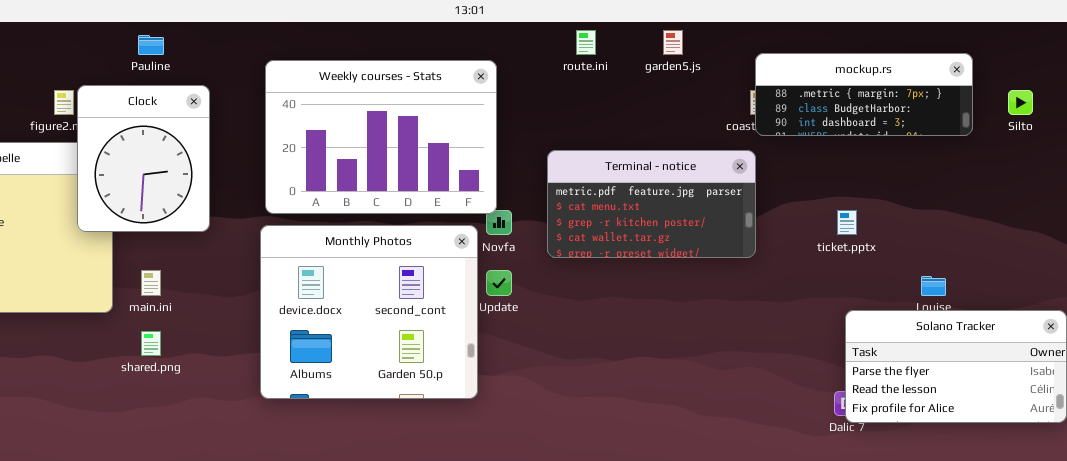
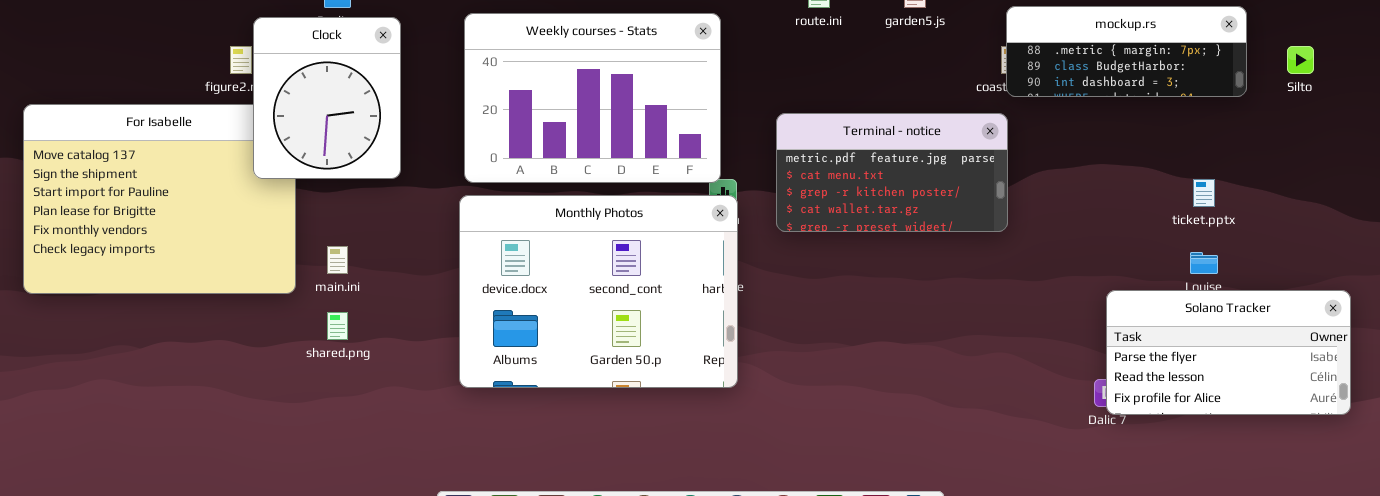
Clock: [77,85,210,232] -> [253,17,401,179], moved
ticket.pptx: [837,210,857,235] -> [1193,179,1215,207], moved
Monthly Photos: [260,225,478,399] -> [459,195,738,388], resized

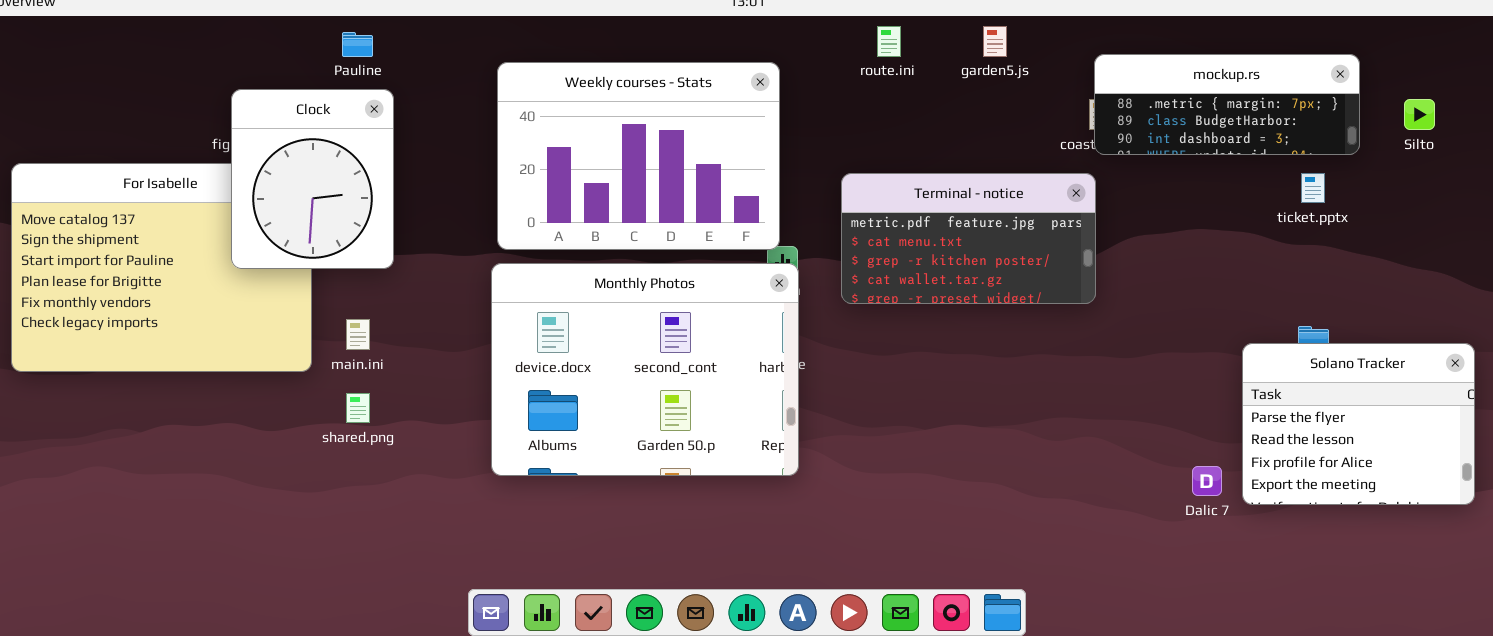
Clock: [253,17,401,179] -> [231,89,394,269], moved
ticket.pptx: [1193,179,1215,207] -> [1301,173,1325,203], moved
Solano Tracker: [1106,290,1351,415] -> [1242,343,1475,505], resized

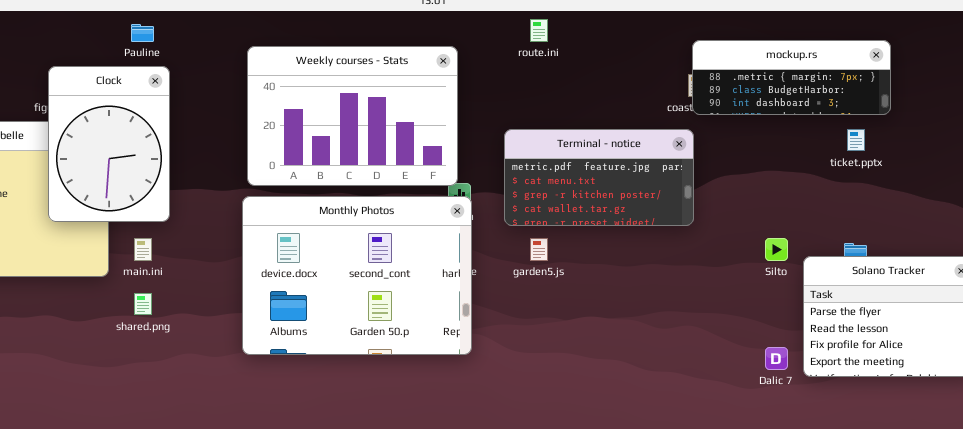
garden5.js: [983,26,1007,57] -> [530,238,548,261], moved
Clock: [231,89,394,269] -> [48,66,170,222], resized
Silto: [1404,99,1435,130] -> [765,238,788,261], moved

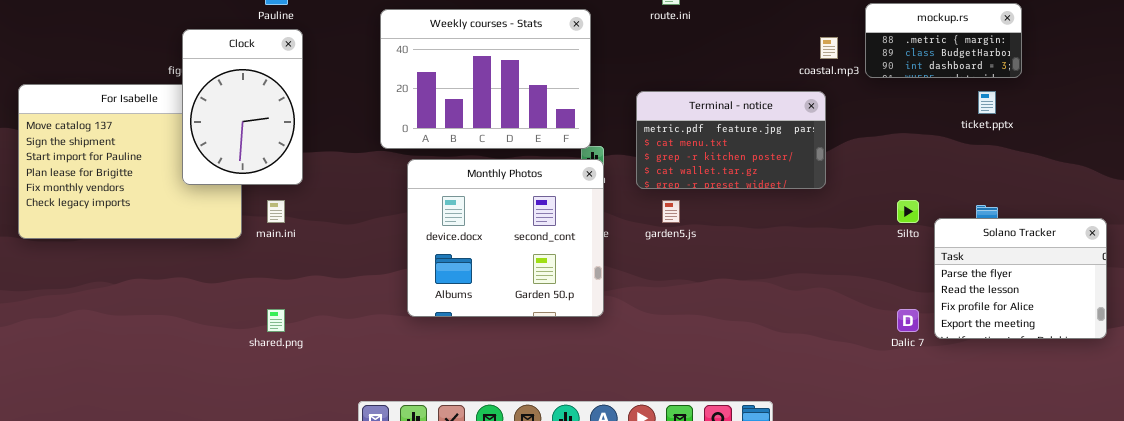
mockup.rs: [692,40,891,115] -> [865,3,1022,78], resized
Monthly Photos: [242,196,472,355] -> [407,159,604,317], resized
shared.png: [134,293,152,315] -> [267,309,285,332], moved

